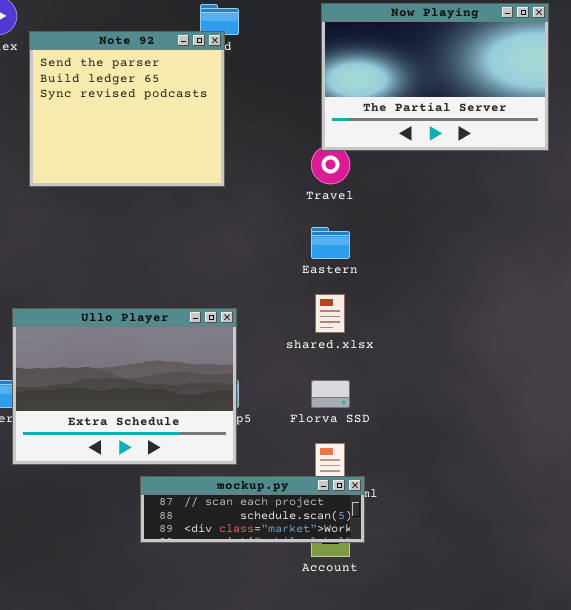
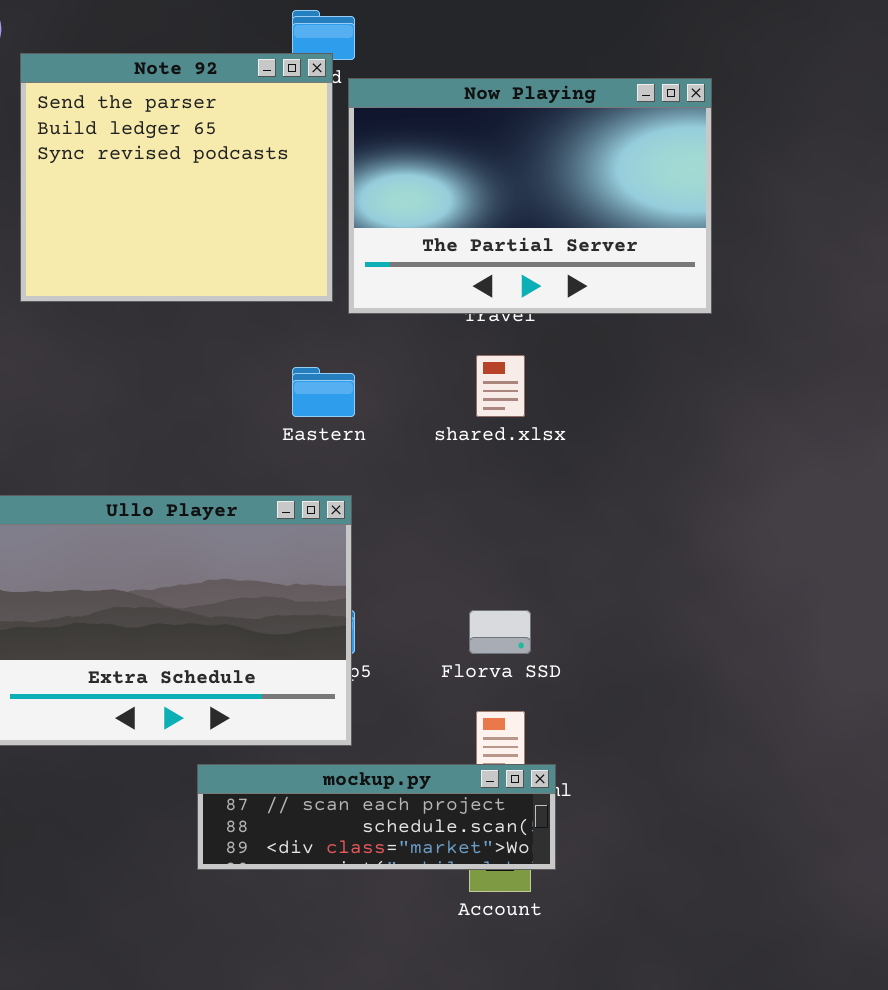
Now Playing: [321,3,549,151] -> [348,78,712,314], moved
Eastern: [311,227,350,259] -> [292,367,355,417], moved
shared.xlsx: [315,294,345,333] -> [476,355,525,417], moved

